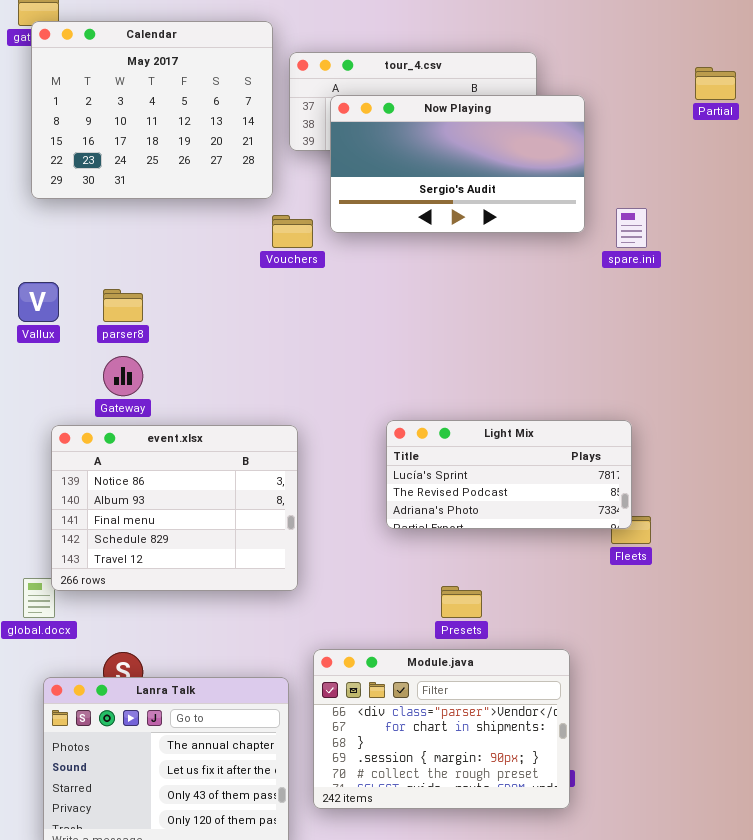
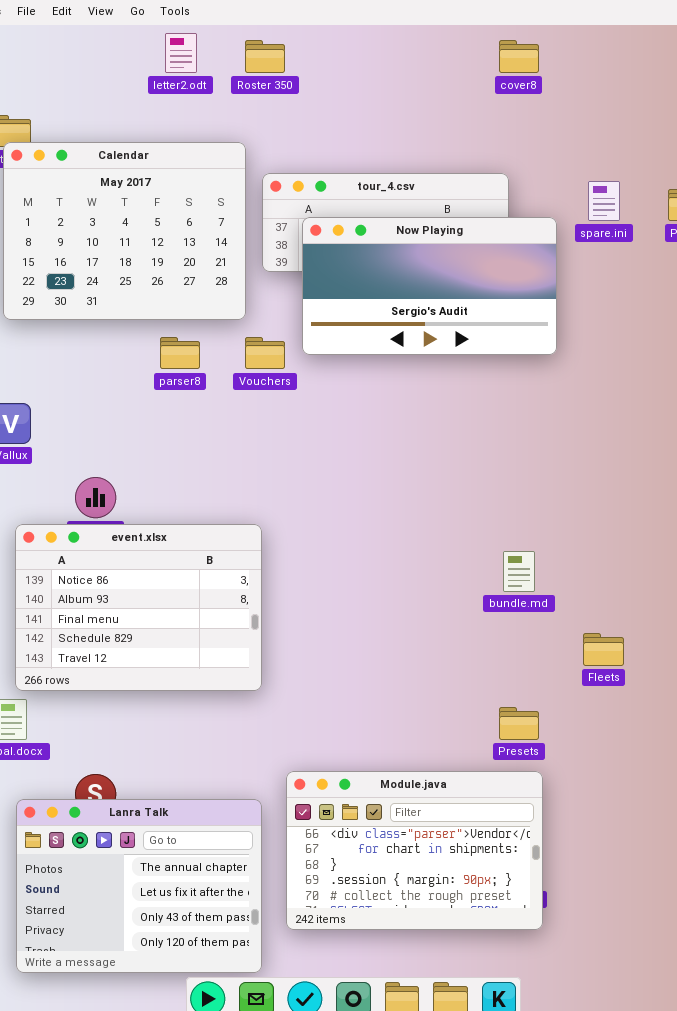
spare.ini: [616,208,647,248] -> [588,181,620,221], moved
parser8: [103,289,143,322] -> [160,337,200,369], moved
Light Mix: [386,420,632,529] -> none, closed
event.xlsx: [51,425,298,591] -> [15,524,262,691], moved
Presets: [441,586,482,618] -> [499,707,539,740], moved

